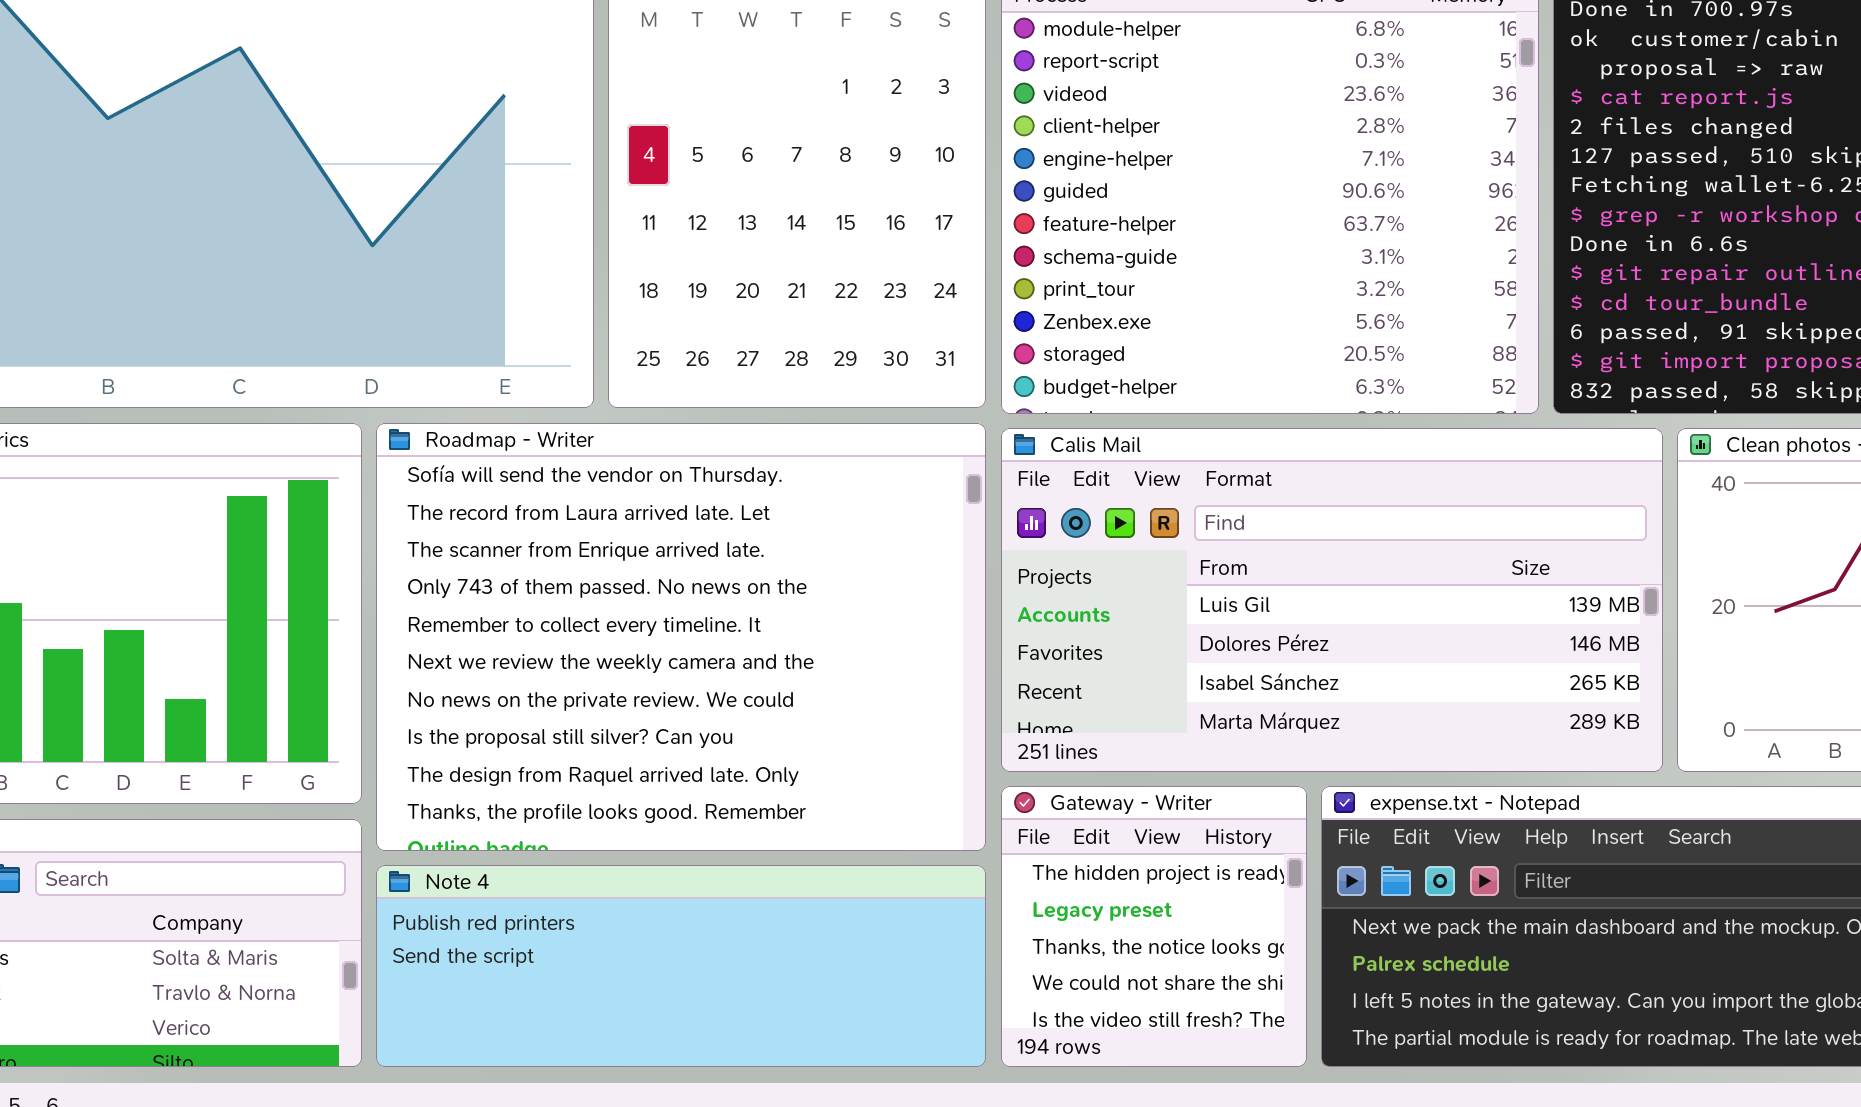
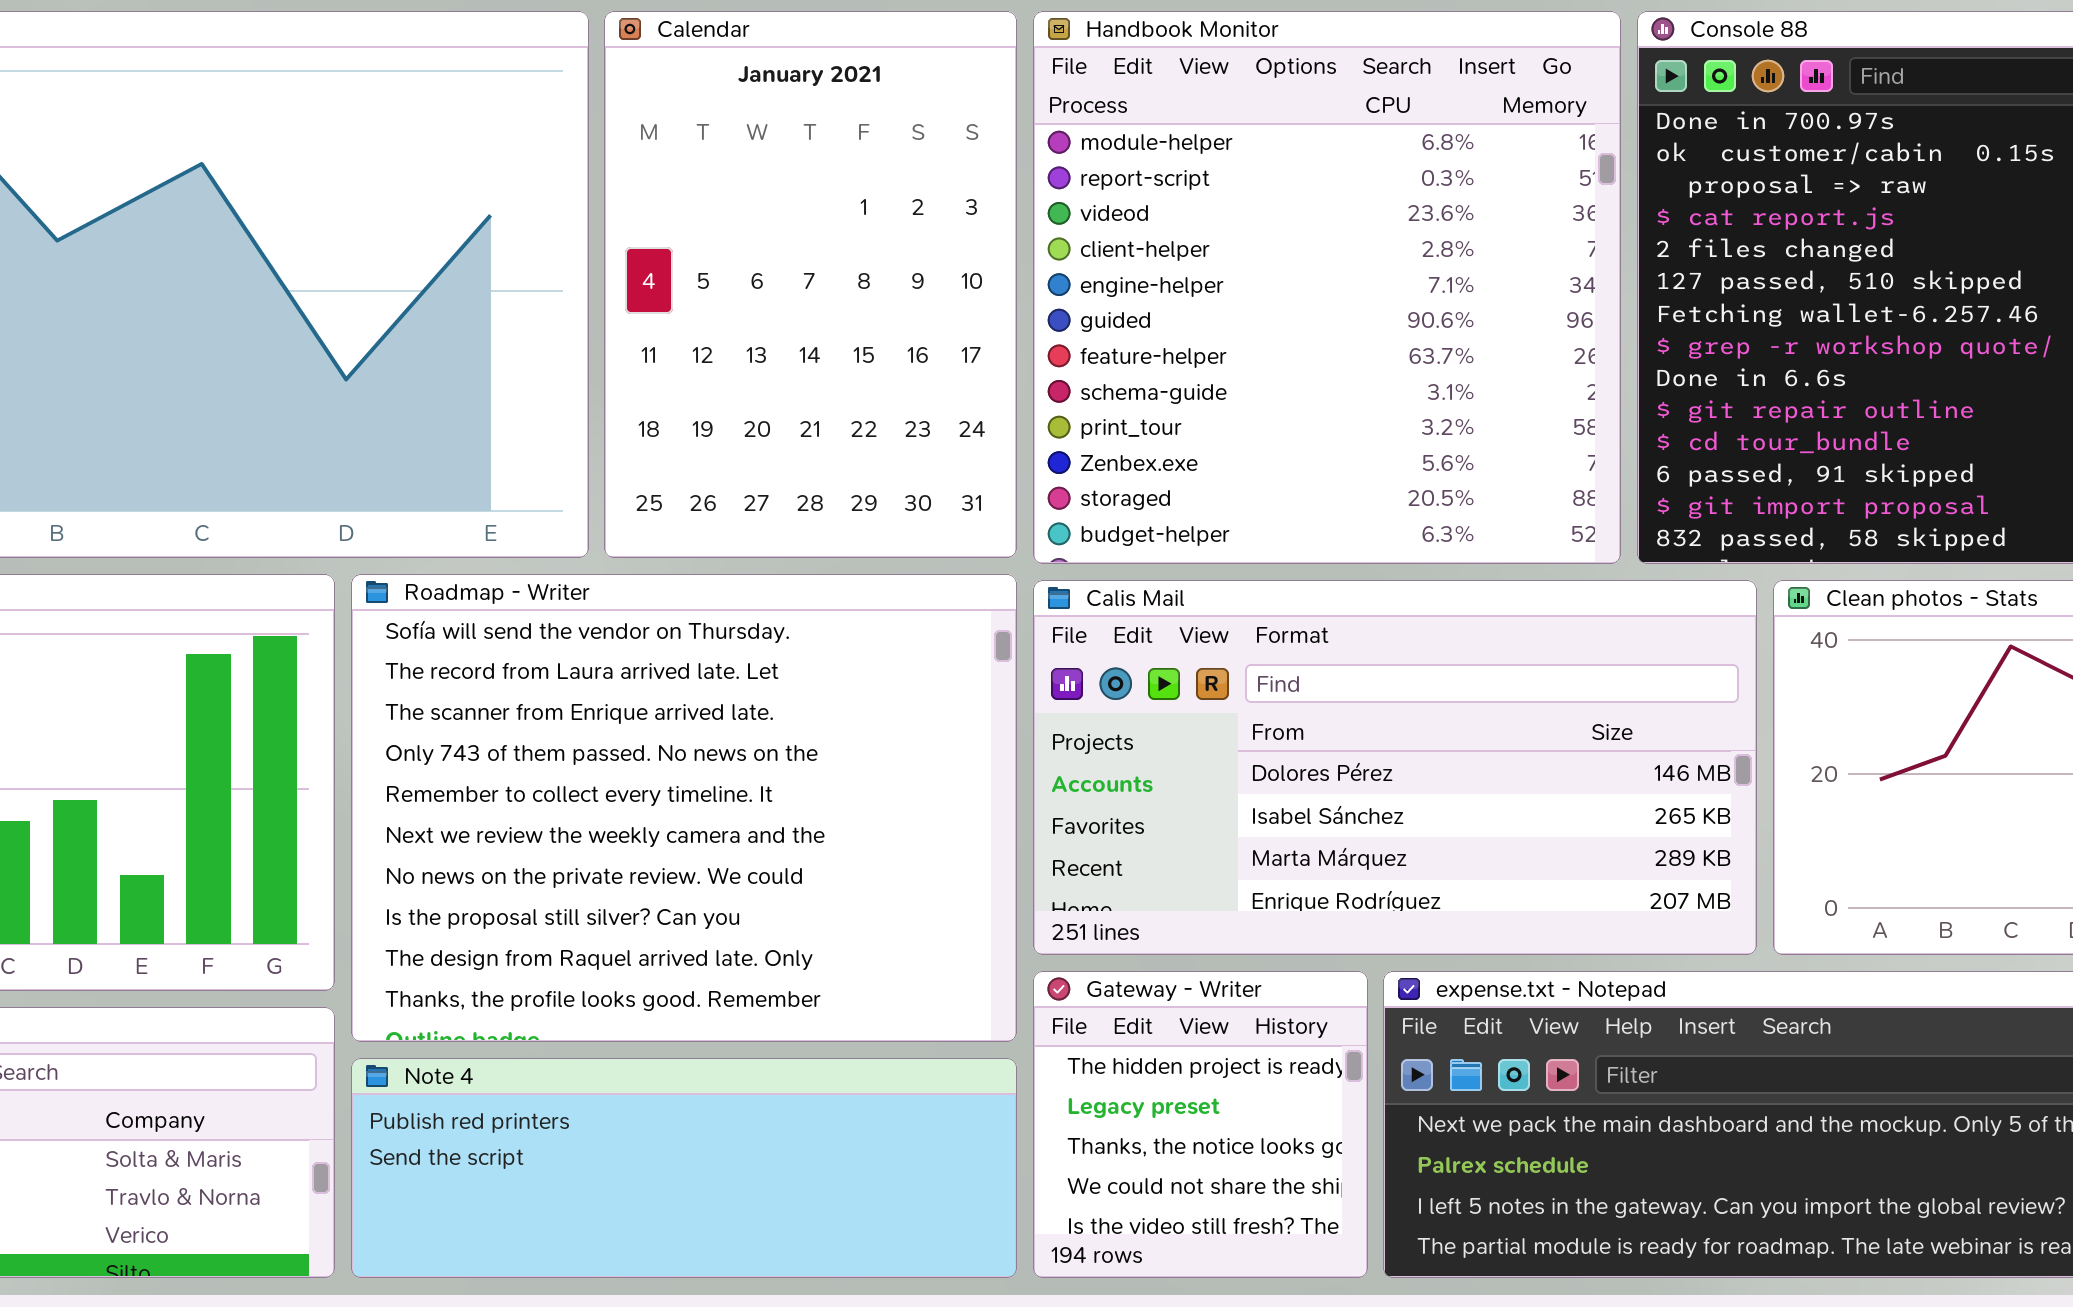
Calis Mail: [1001,428,1663,772] -> [1033,580,1757,955], scrolled down 1 row

